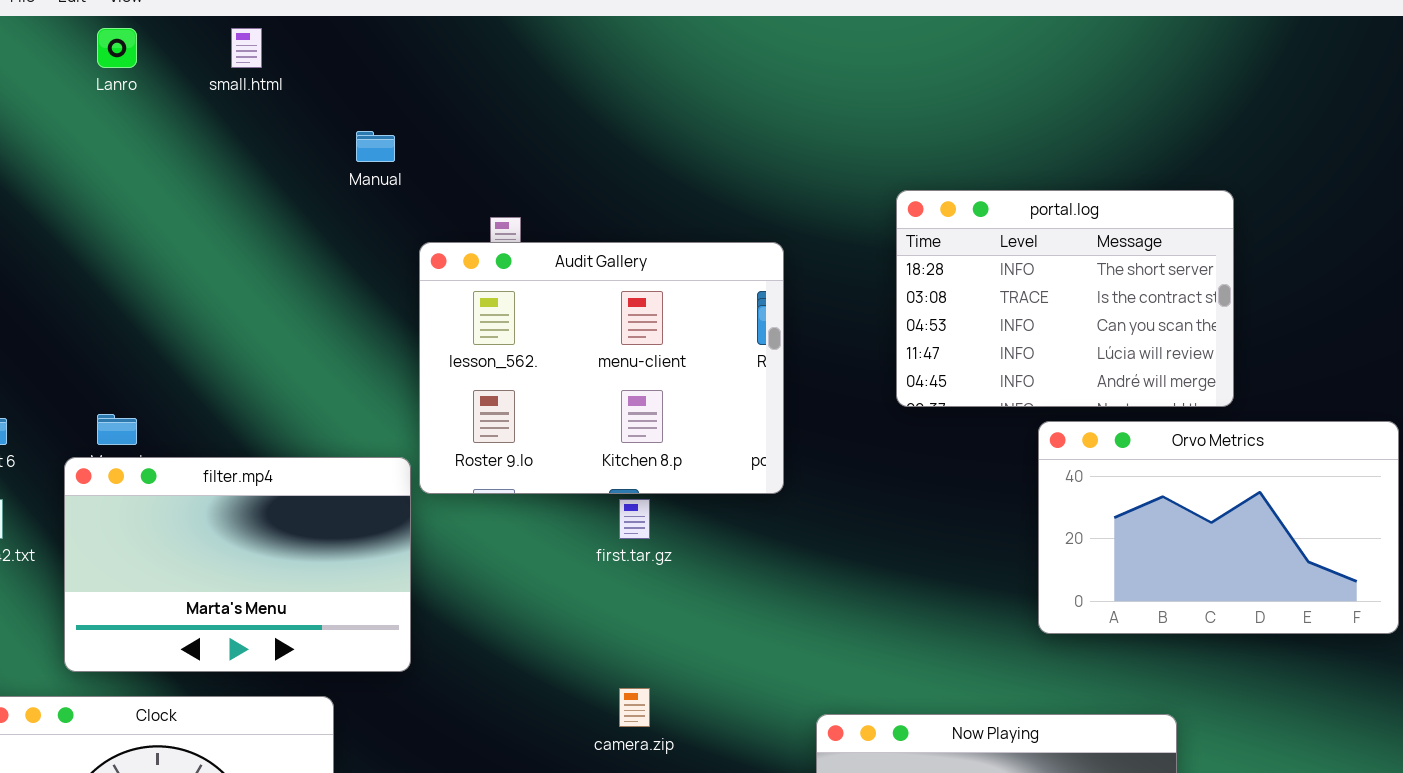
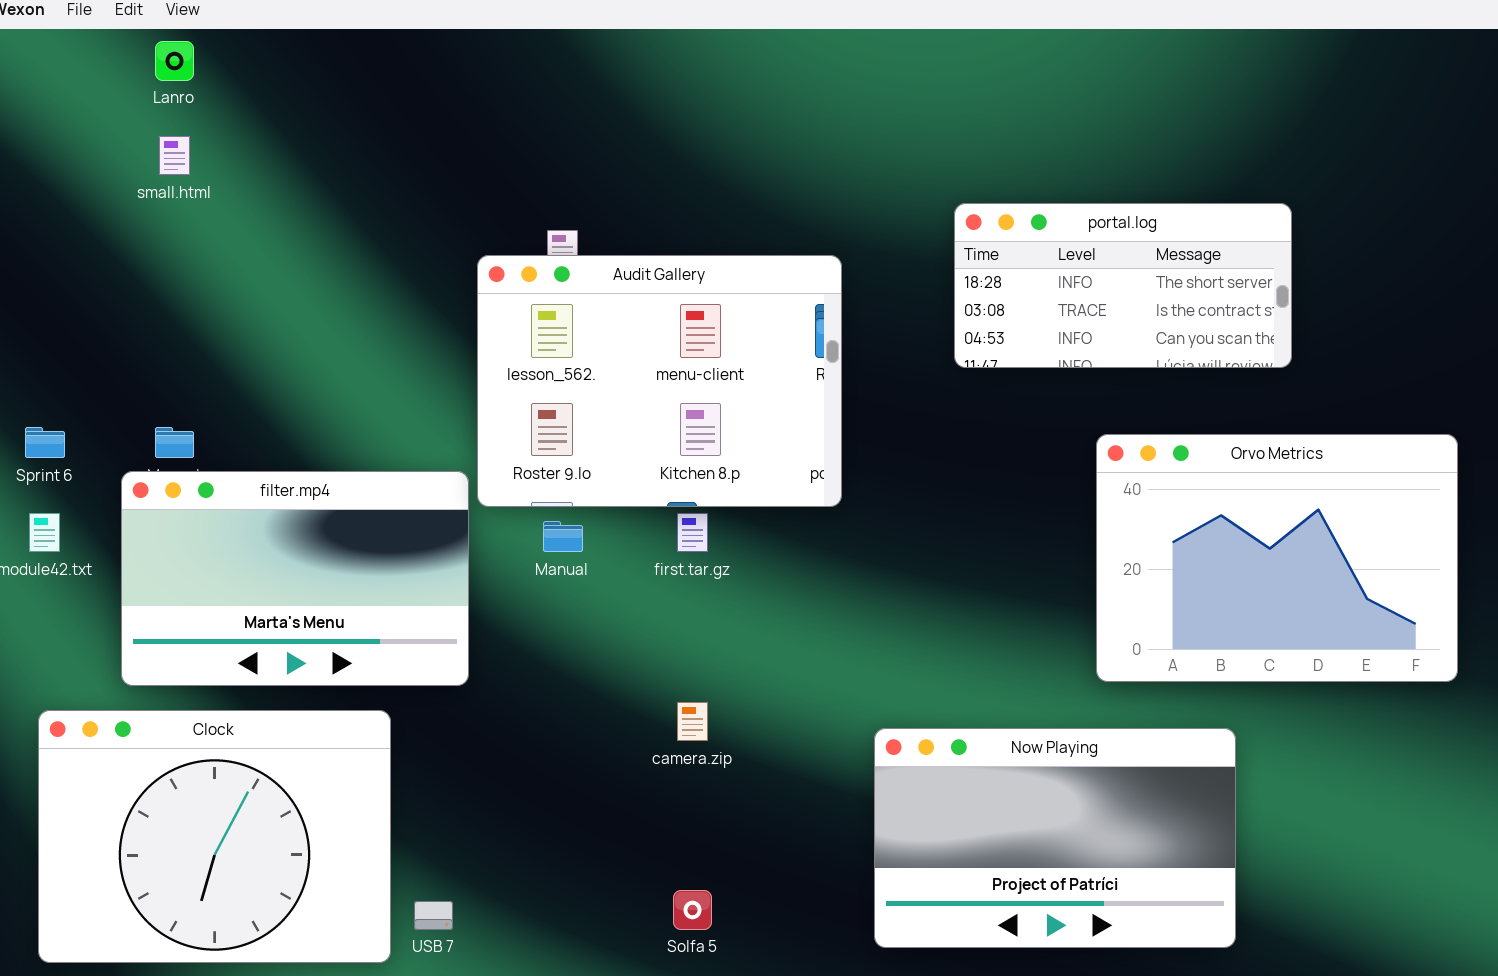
small.html: [231,28,262,68] -> [159,136,190,175], moved
Manual: [356,131,395,162] -> [543,521,583,552], moved
portal.log: [896,190,1234,407] -> [954,203,1292,368], resized
Orvo Metrics: [1038,421,1399,634] -> [1096,434,1458,682], resized

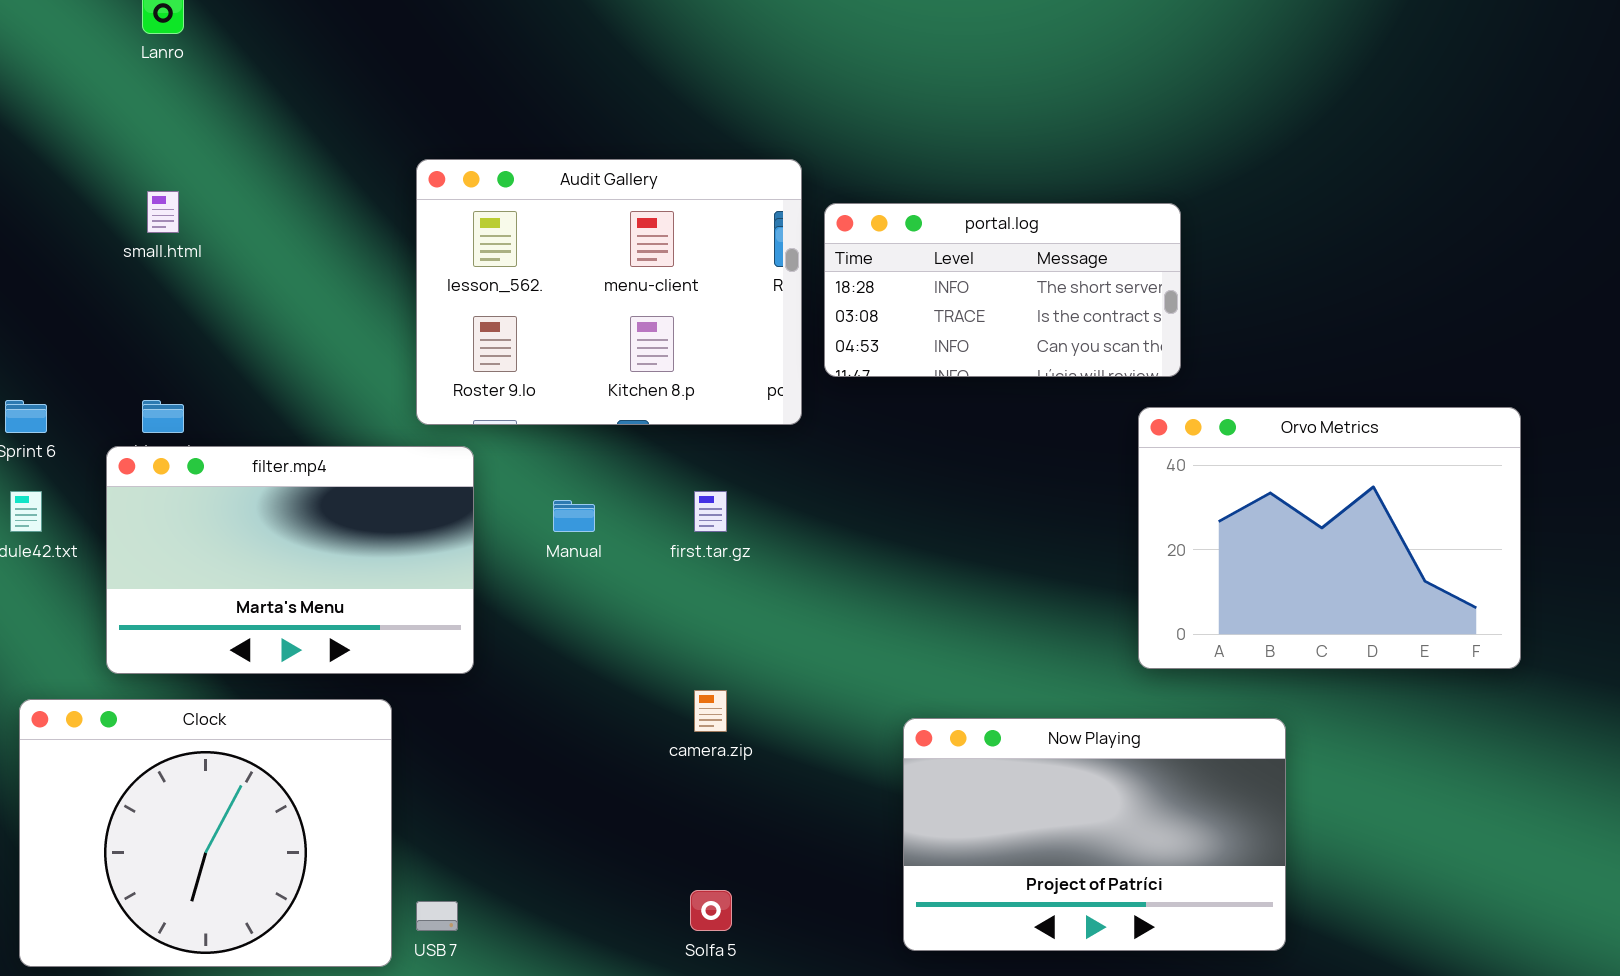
small.html: [159,136,190,175] -> [147,191,179,233], moved
portal.log: [954,203,1292,368] -> [824,203,1181,377], moved
Audit Gallery: [477,255,842,507] -> [416,159,802,425], moved

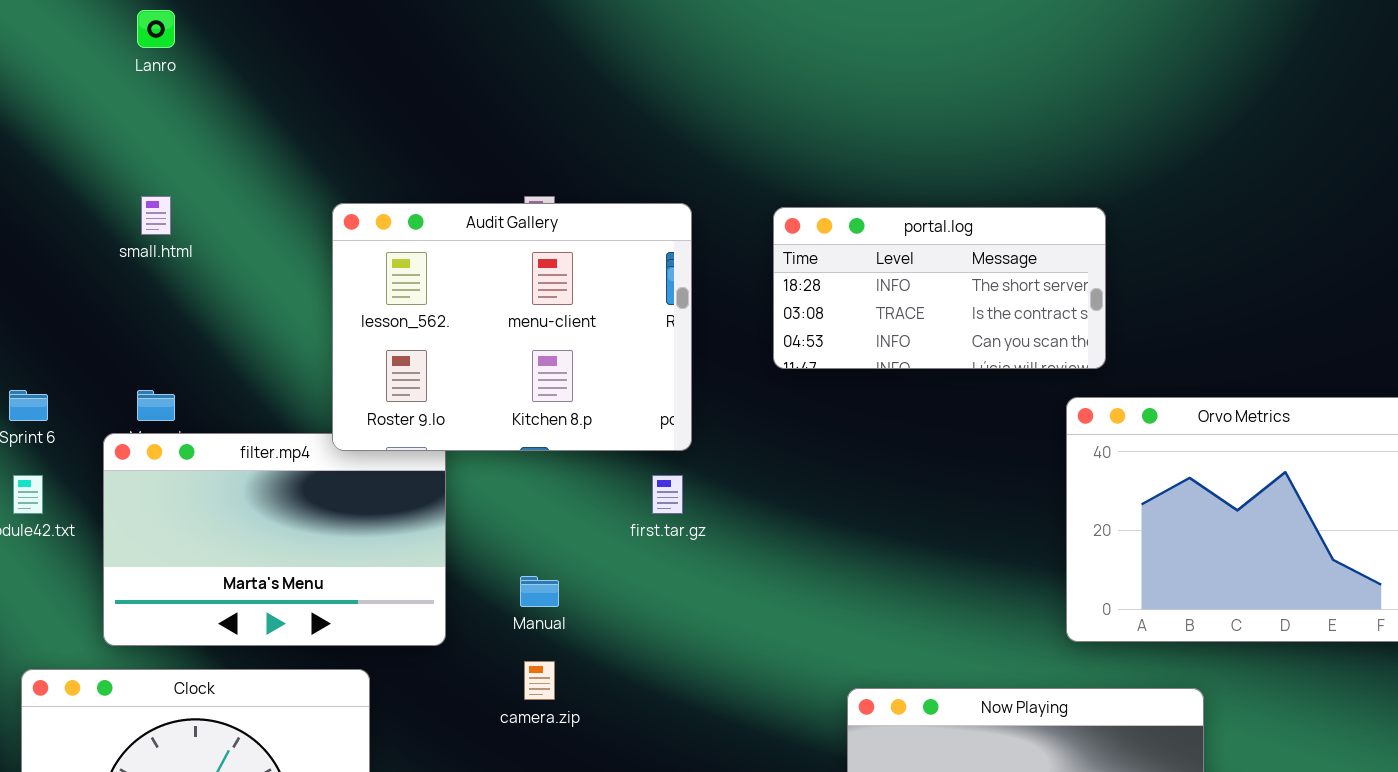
Audit Gallery: [416,159,802,425] -> [332,203,692,451], moved
Manual: [553,500,595,532] -> [520,576,559,607], moved
camera.zip: [694,690,727,732] -> [524,661,555,700], moved

